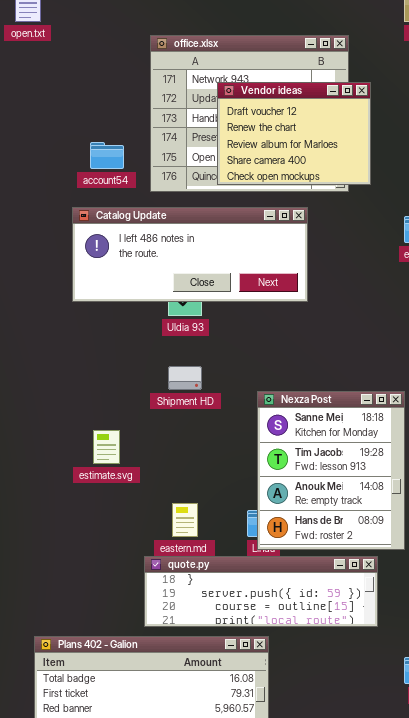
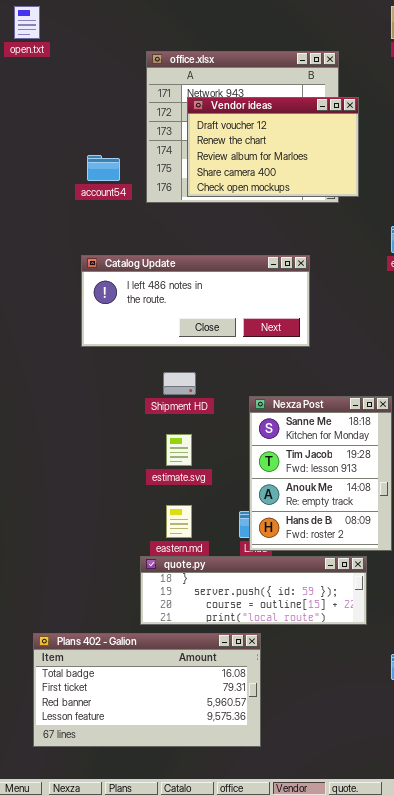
Vendor ideas: [217,82,371,185] -> [187,97,359,197], resized
Catalog Update: [72,207,308,302] -> [81,255,310,347], moved
estimate.svg: [93,430,120,464] -> [166,434,192,466], moved

